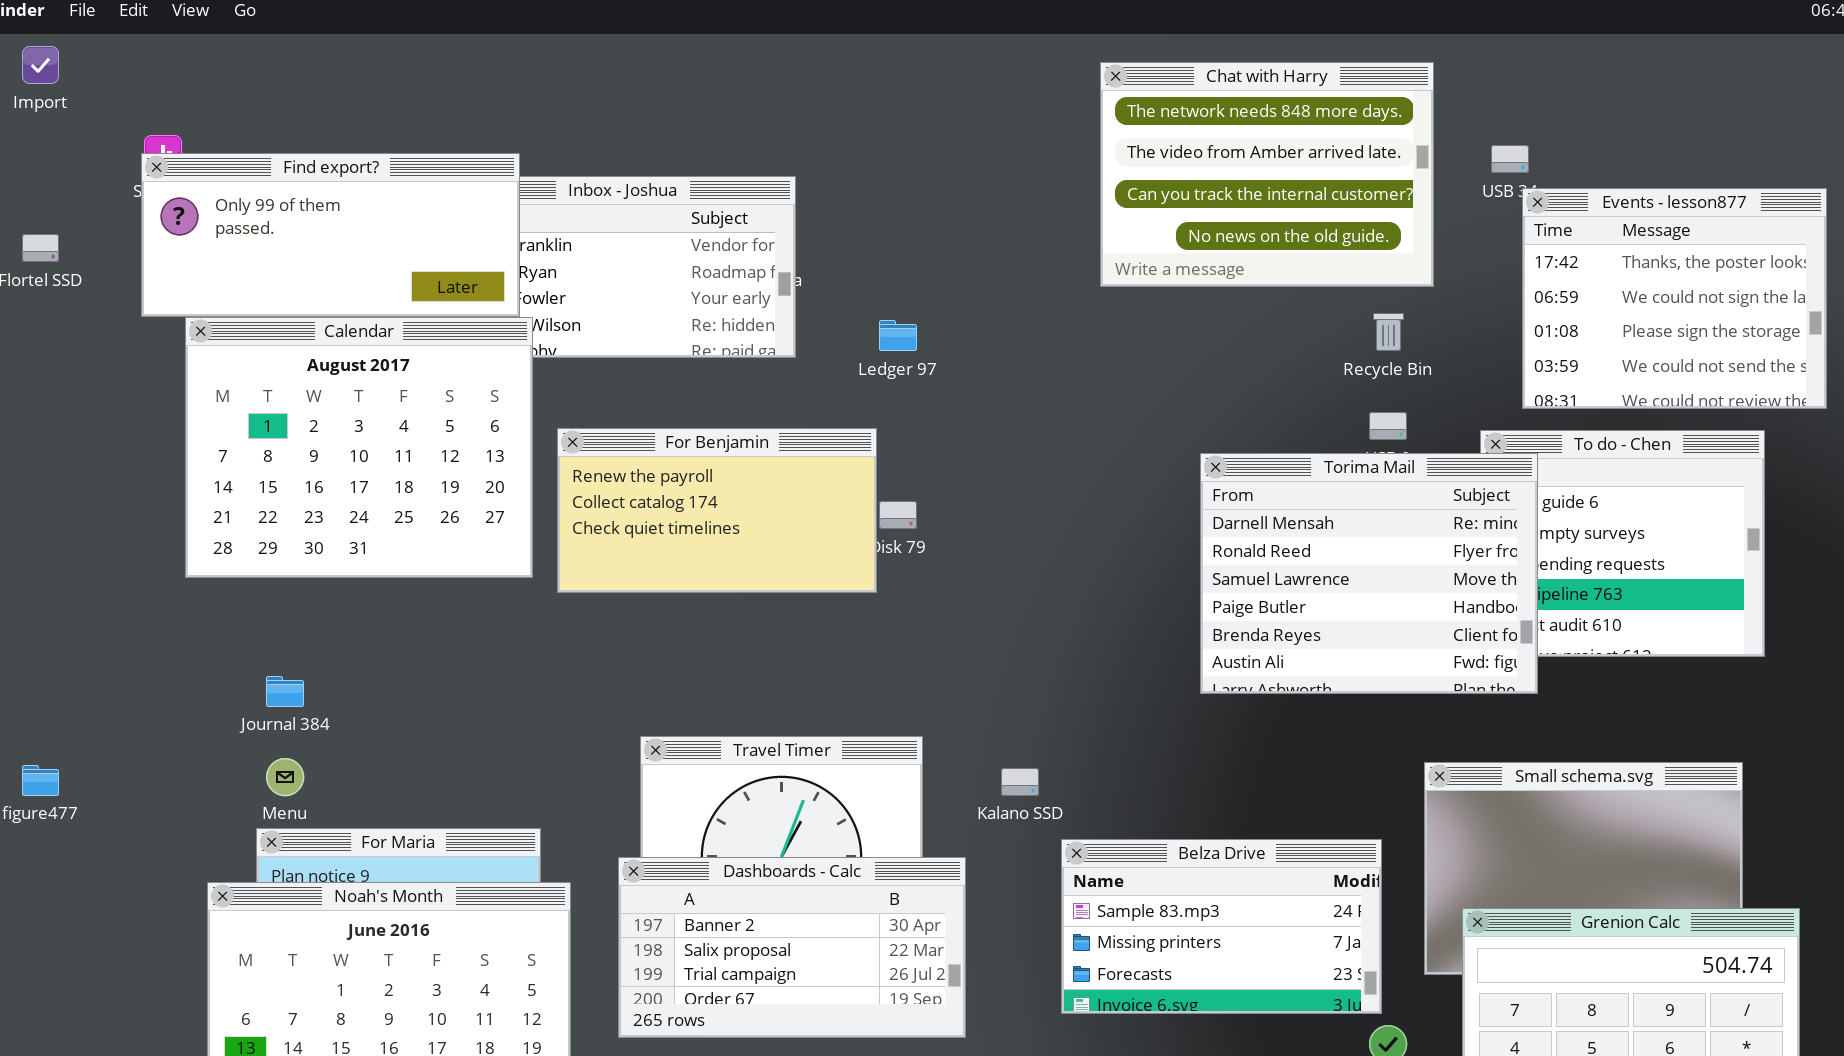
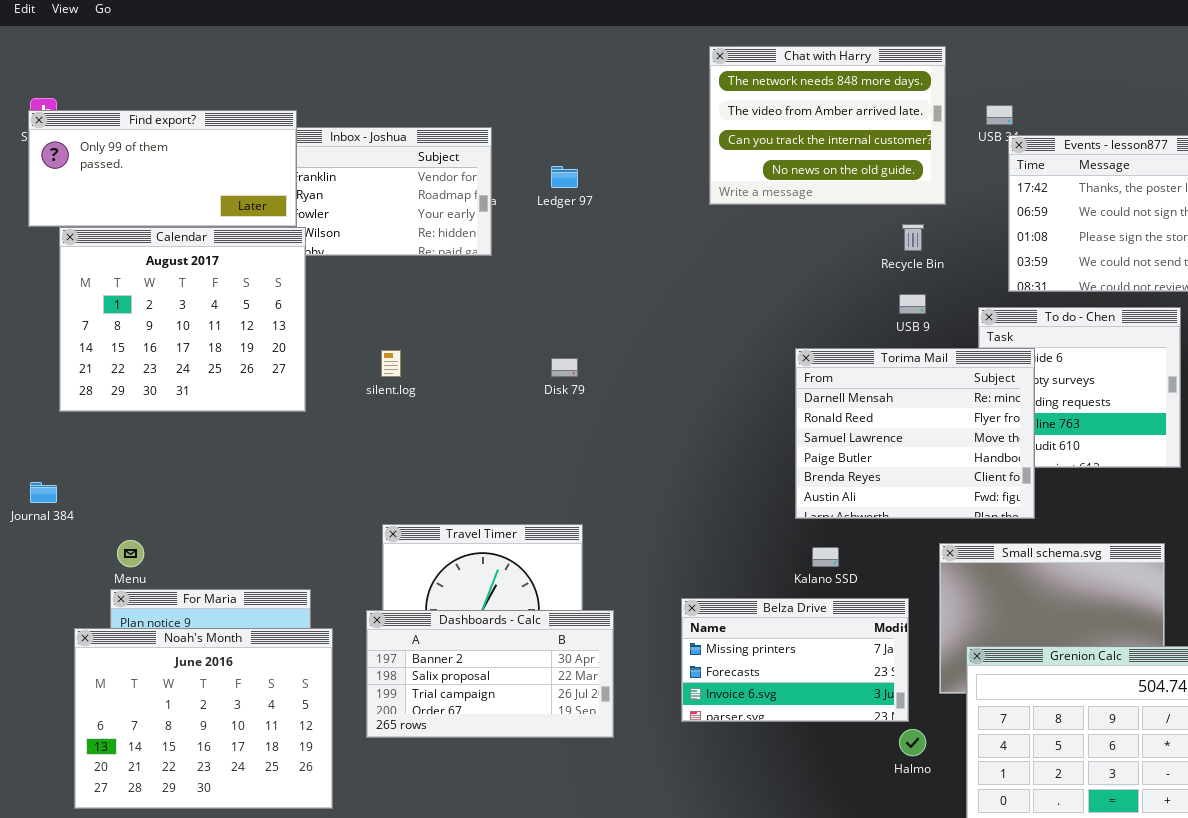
Ledger 97: [879,320,917,351] -> [551,166,578,188], moved
For Benjamin: [557,428,877,593] -> none, closed
Torima Mail: [1200,453,1538,694] -> [795,348,1035,519], moved
Journal 384: [266,676,304,707] -> [30,482,57,503], moved
Kalano SSD: [1001,768,1039,796] -> [812,547,839,567], moved
Belza Drive: [1061,839,1382,1014] -> [681,598,909,722], scrolled down 1 row

